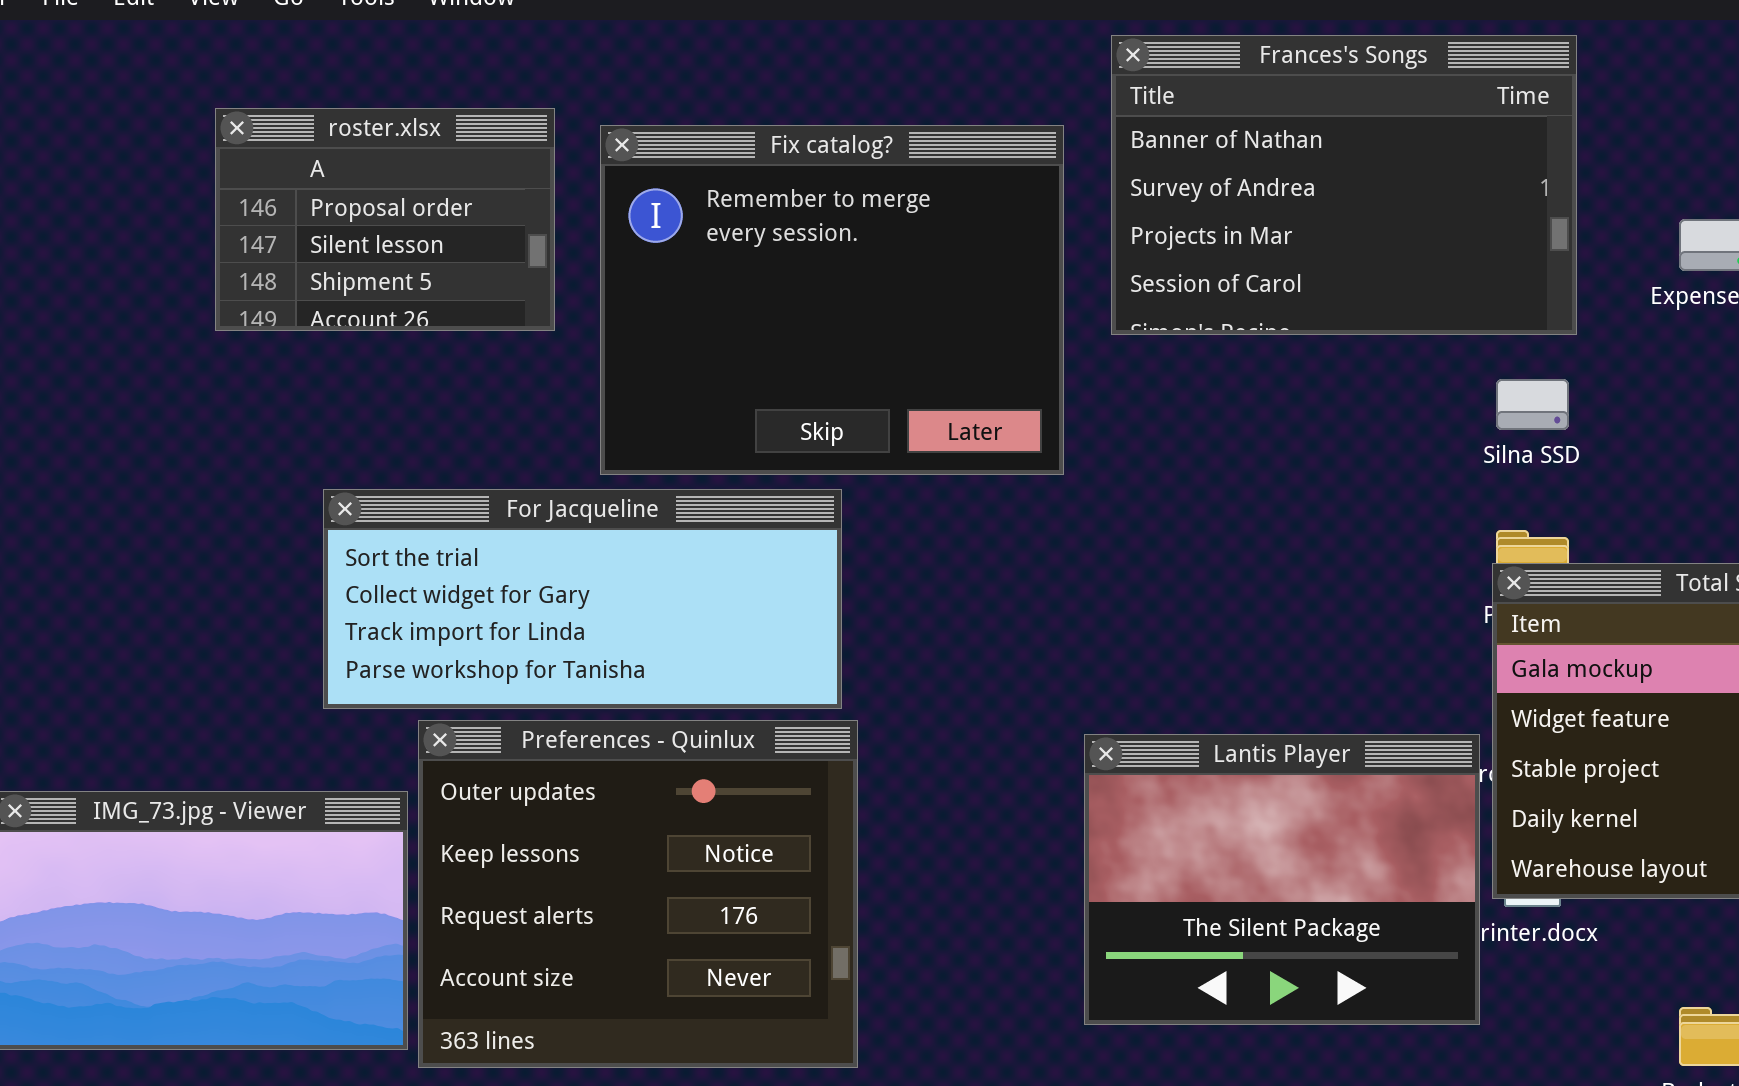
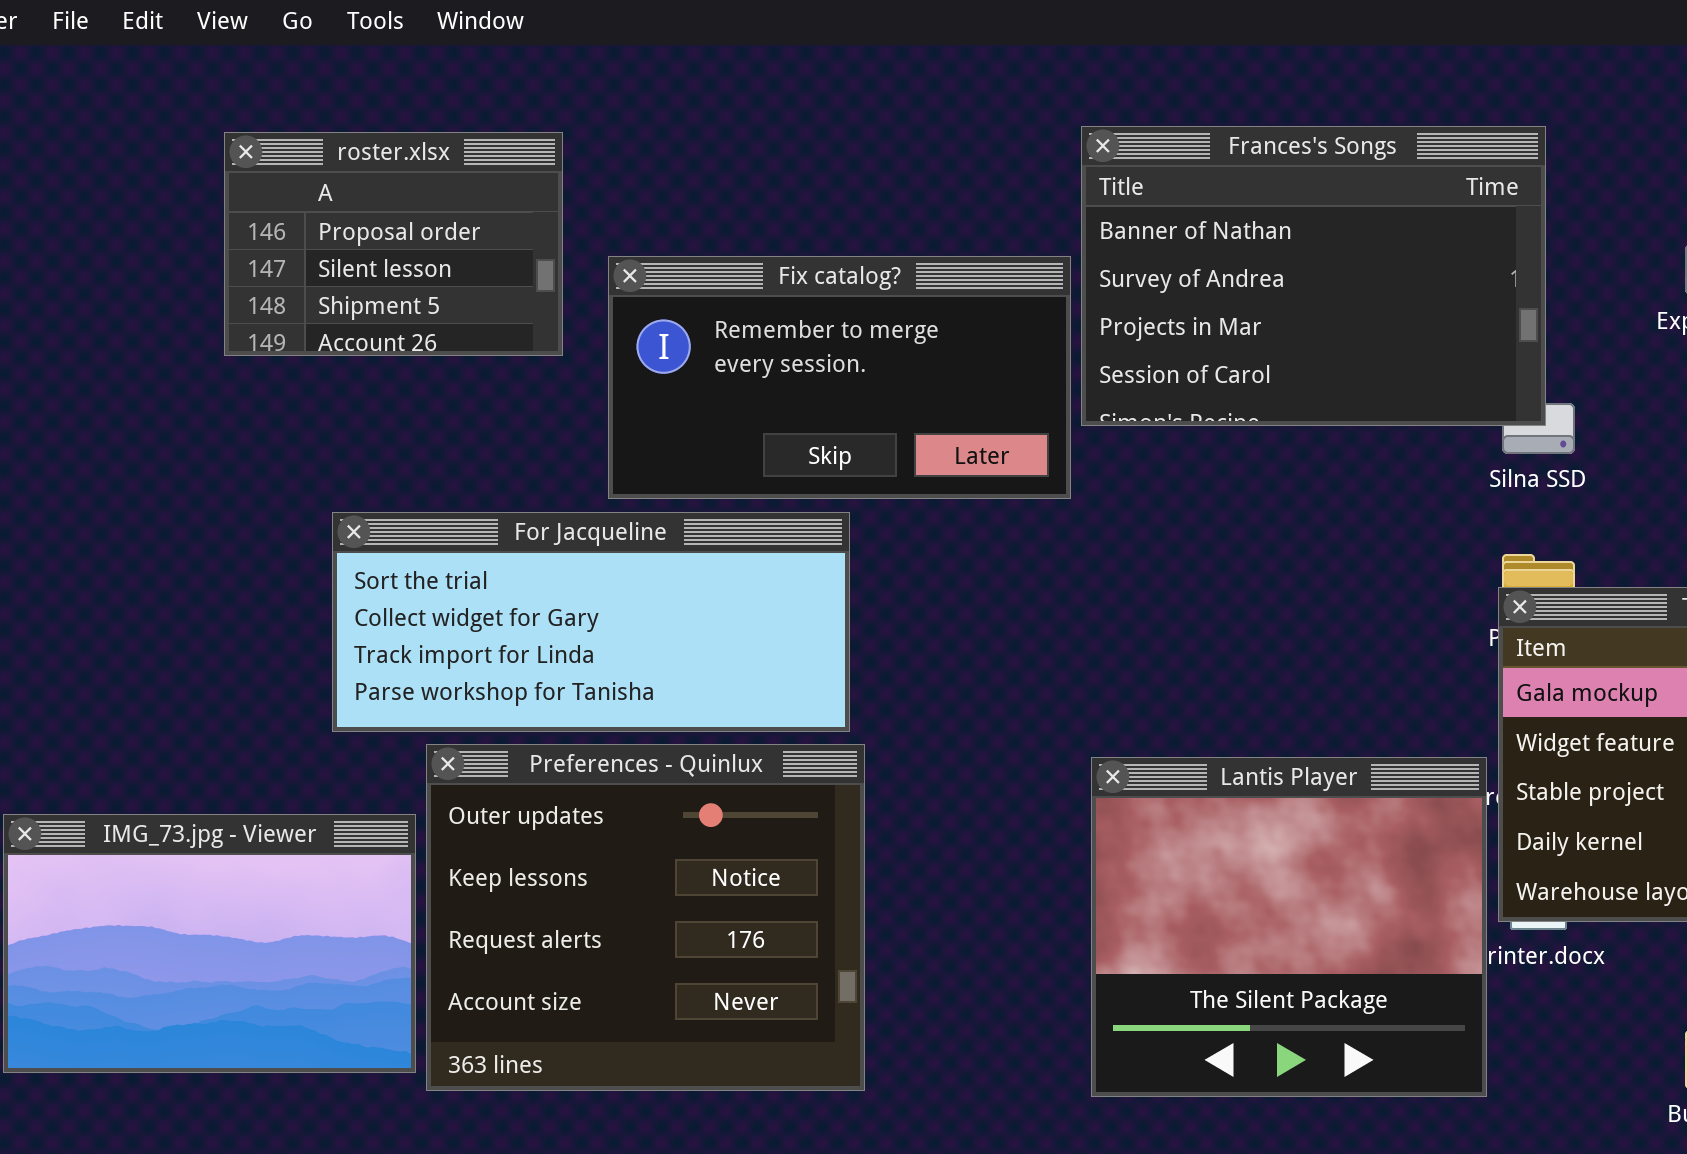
Frances's Songs: [1111,35,1577,335] -> [1081,126,1546,426], moved
Fix catalog?: [600,125,1064,475] -> [608,256,1071,499], resized
Lantis Player: [1084,734,1480,1025] -> [1091,757,1487,1097], resized

